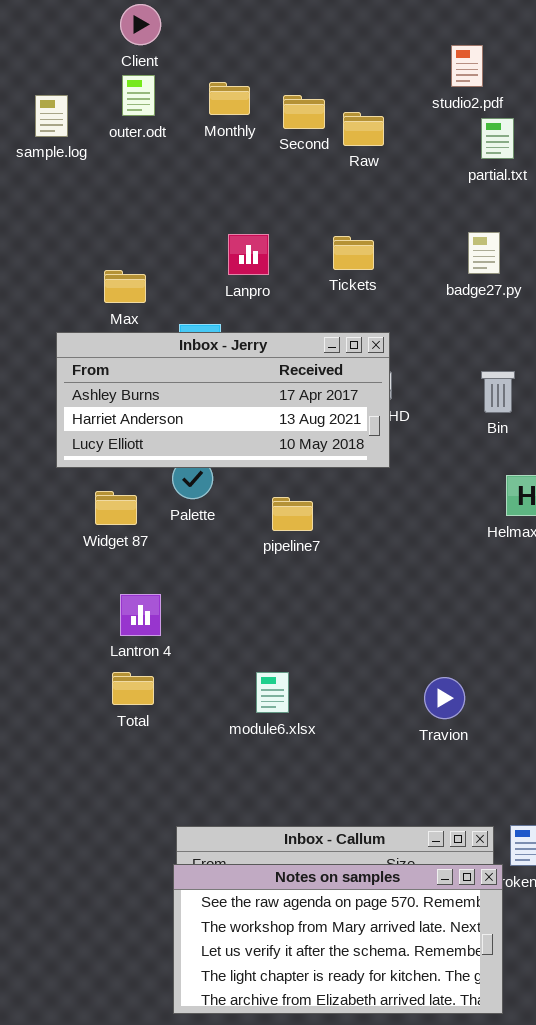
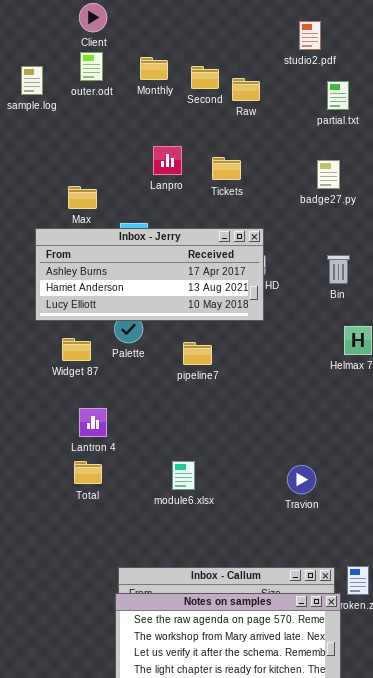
studio2.pdf: [451,45,483,87] -> [299,21,321,50], moved
Lanpro: [228,234,269,275] -> [153,146,182,175], moved
Tickets: [333,236,374,270] -> [212,157,241,180], moved

